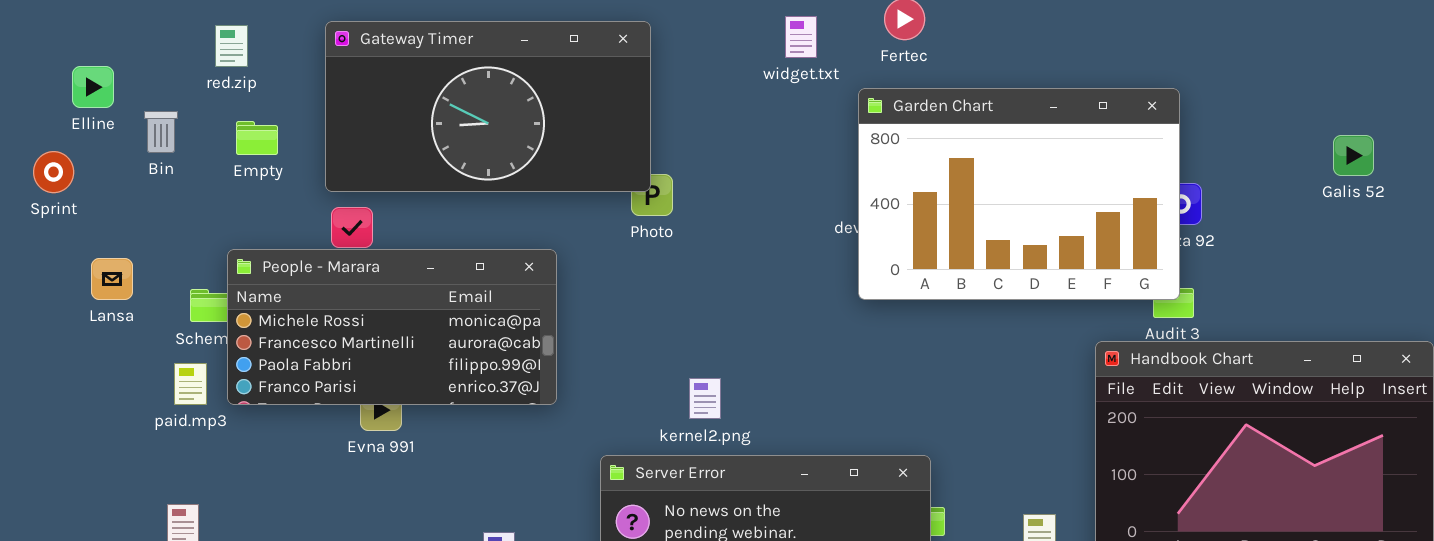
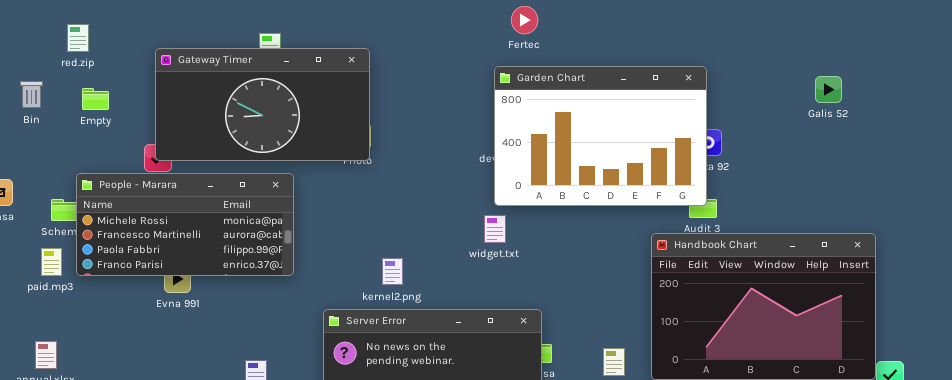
widget.txt: [785,16,817,58] -> [484,215,506,243], moved
Gateway Timer: [325,21,651,192] -> [155,48,370,161], moved
Galis 52: [1333,135,1374,176] -> [815,76,842,103], moved

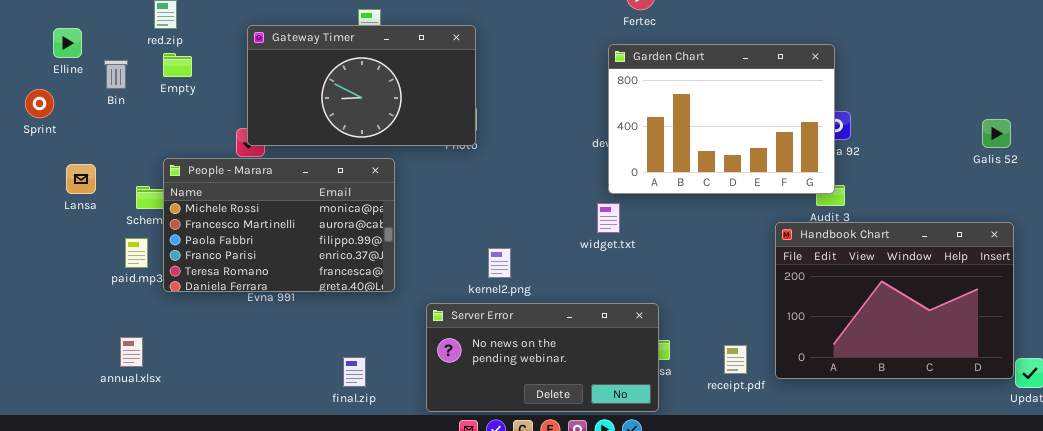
Galis 52: [815,76,842,103] -> [982,119,1011,148], moved
Empty: [82,88,109,110] -> [163,53,192,77], moved
People - Marara: [76,173,294,276] -> [163,158,395,292], resized

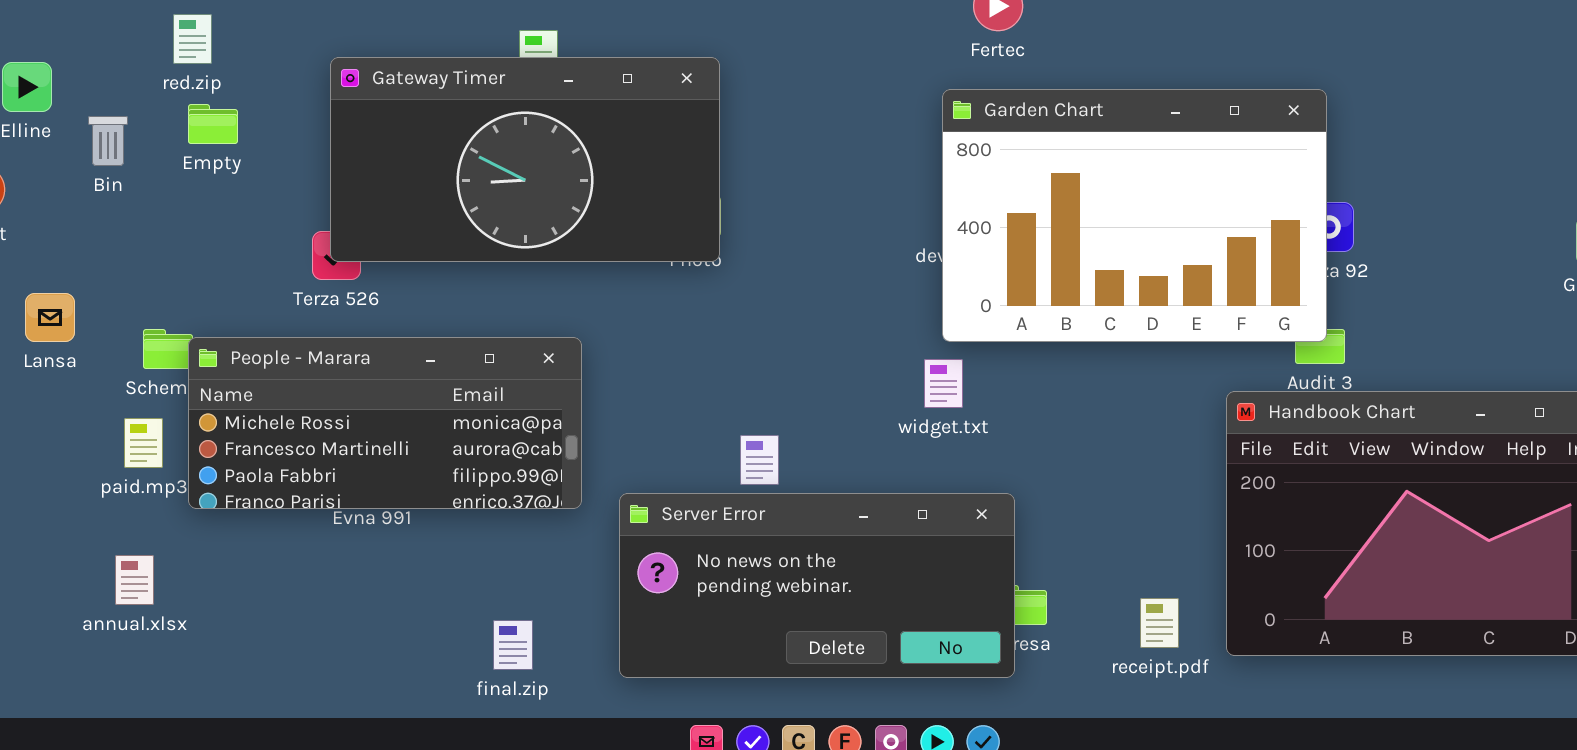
People - Marara: [163,158,395,292] -> [188,337,582,509], resized
Server Error: [426,303,659,412] -> [619,493,1015,678], moved
annual.xlsx: [120,337,143,367] -> [115,555,154,605], moved

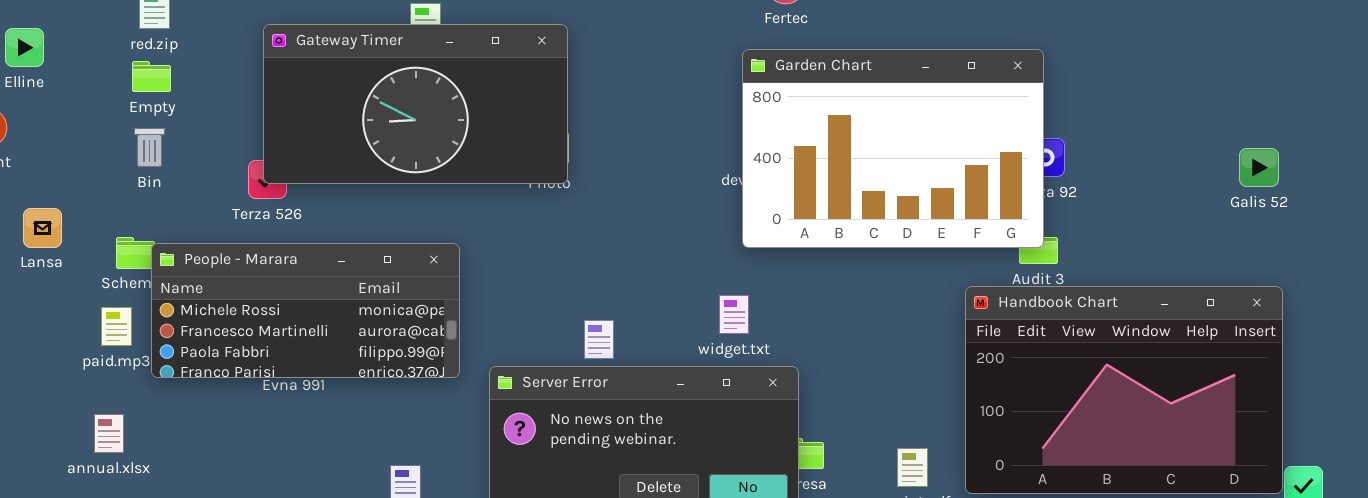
Empty: [188,104,238,144] -> [132,61,171,92], moved
Bin: [88,116,128,166] -> [134,128,165,167], moved
widget.txt: [924,359,963,408] -> [719,295,749,334], moved

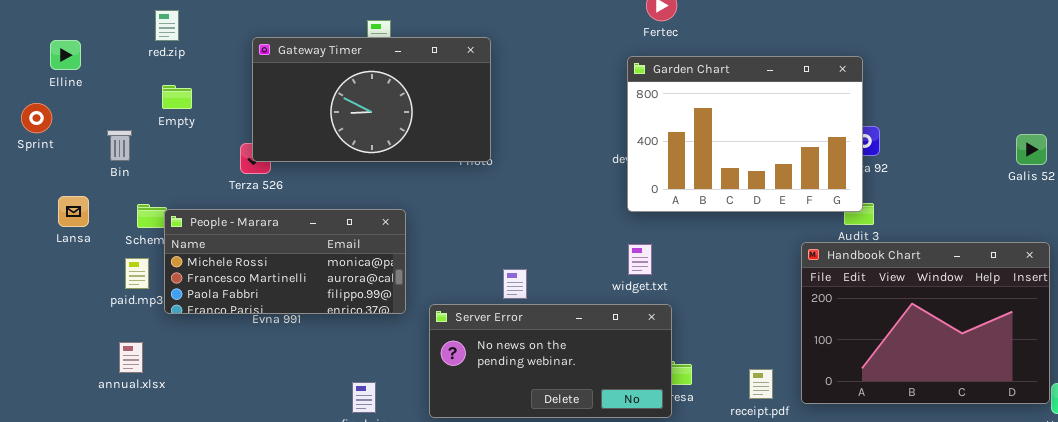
Empty: [132,61,171,92] -> [162,85,192,109], moved
Bin: [134,128,165,167] -> [107,130,132,161], moved
Lansa: [23,208,62,248] -> [58,196,89,227], moved
widget.txt: [719,295,749,334] -> [628,244,652,275], moved

